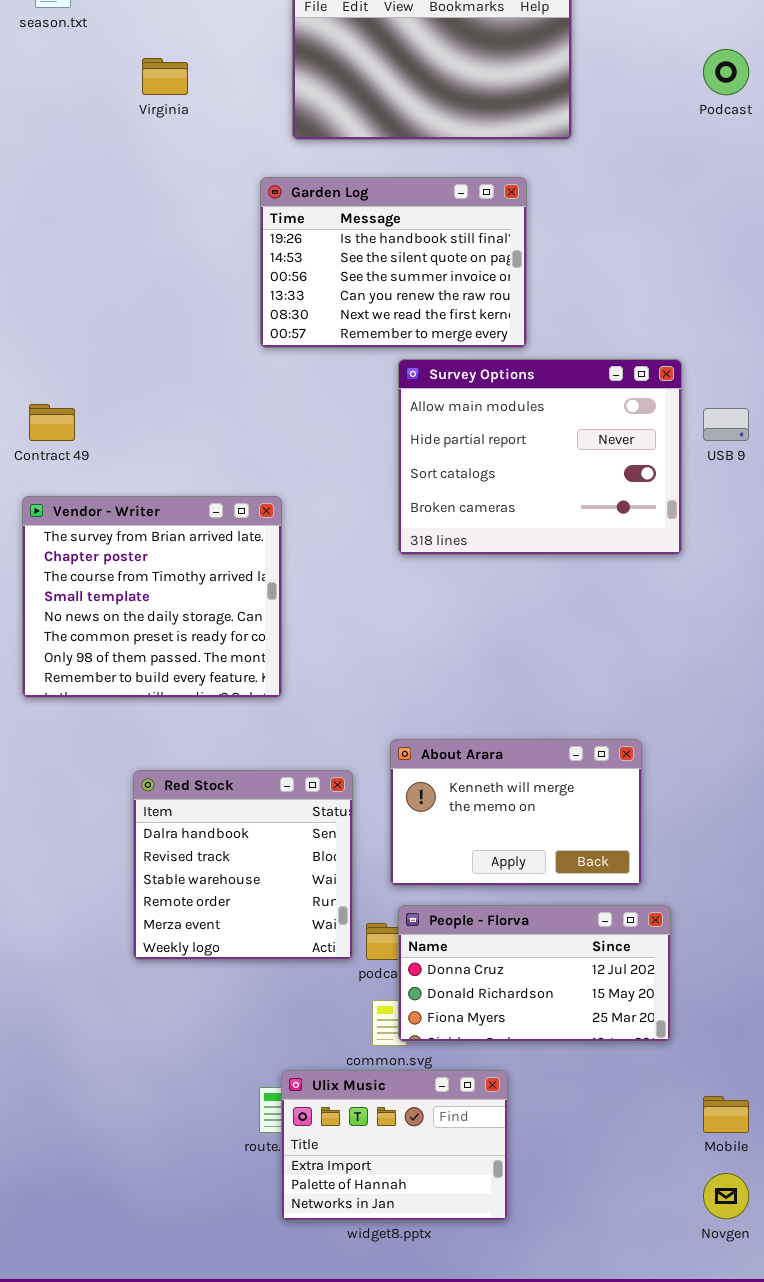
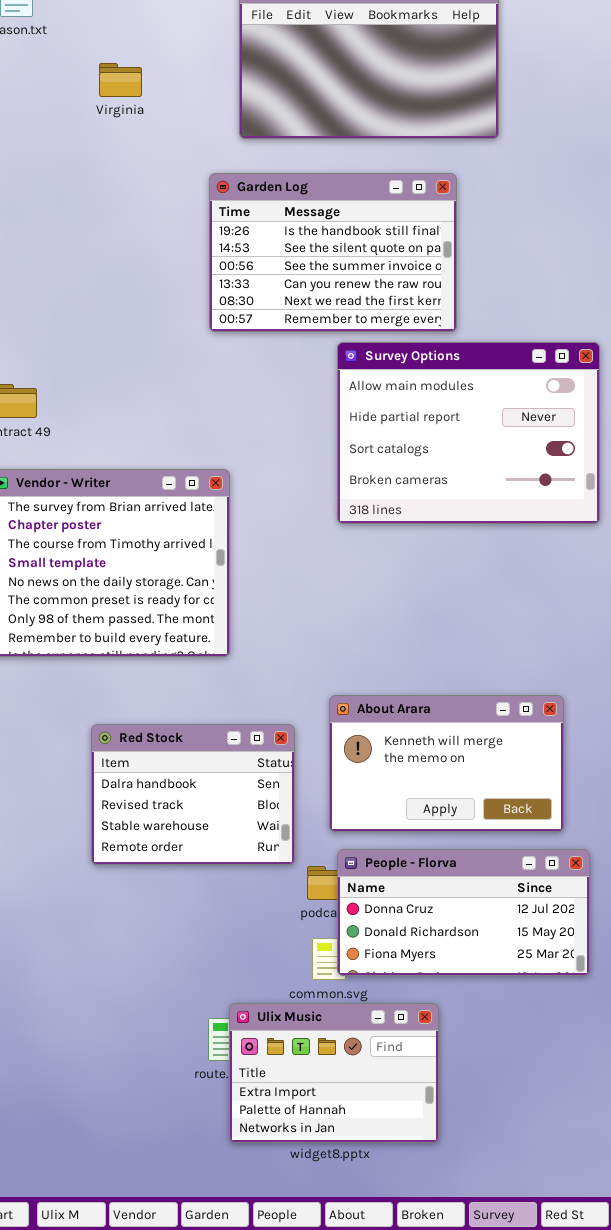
Red Stock: [133,770,353,960] -> [91,724,295,865], resized

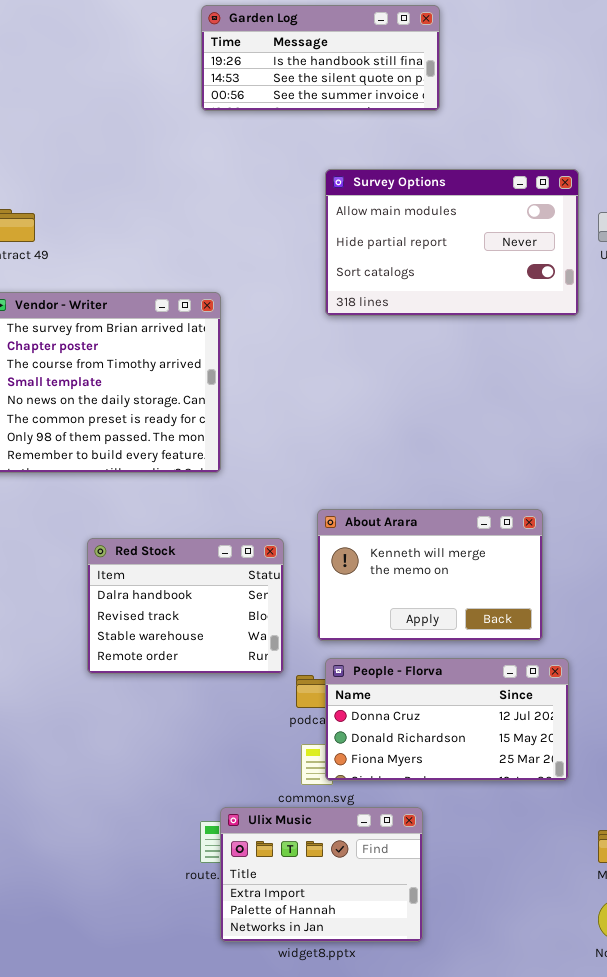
Garden Log: [209,173,457,332] -> [201,5,440,111], resized
Survey Options: [337,342,600,524] -> [325,169,579,316], resized

